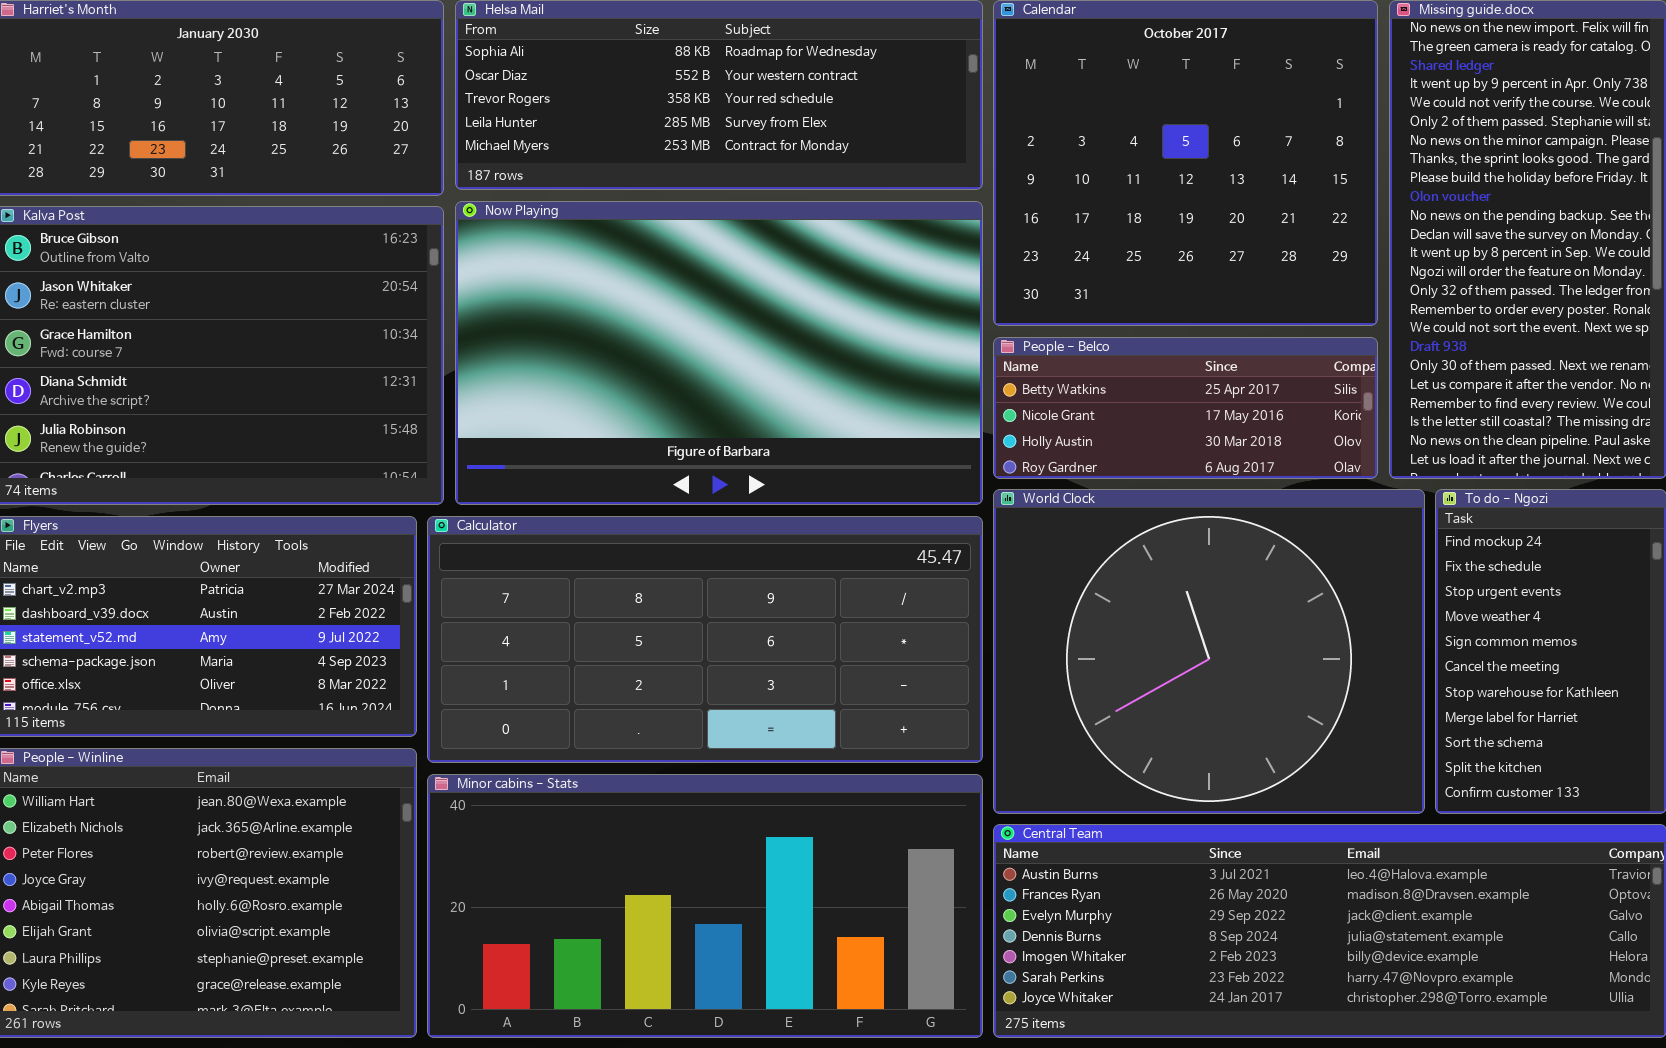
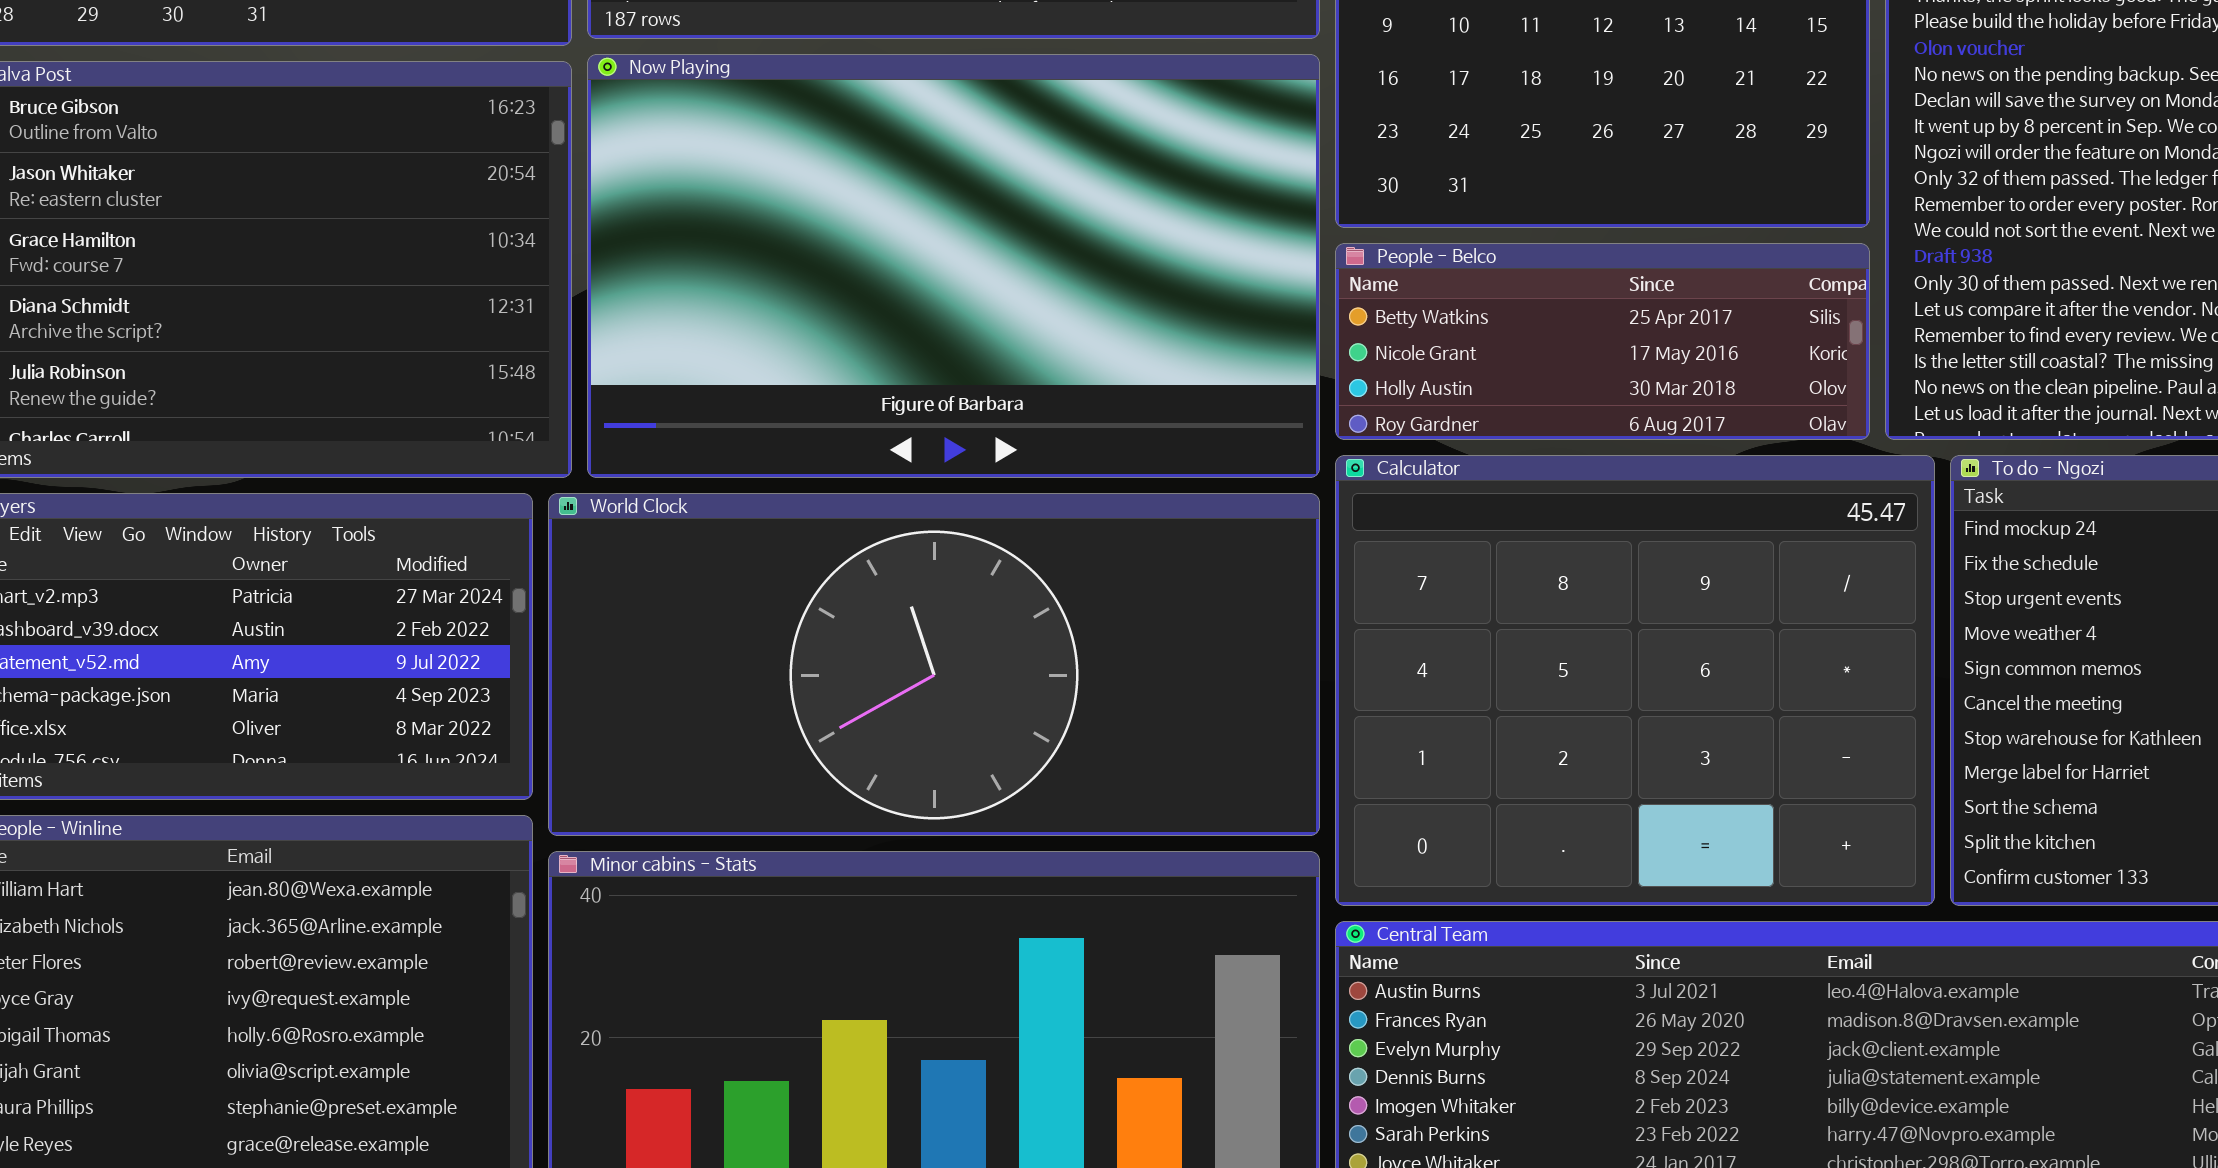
World Clock: [993,489,1425,814] -> [548,493,1320,836], moved, resized
Calculator: [427,516,983,763] -> [1335,455,1935,906], moved, resized

